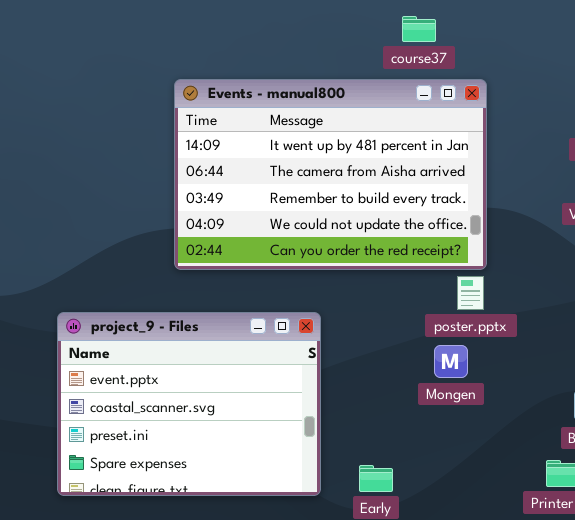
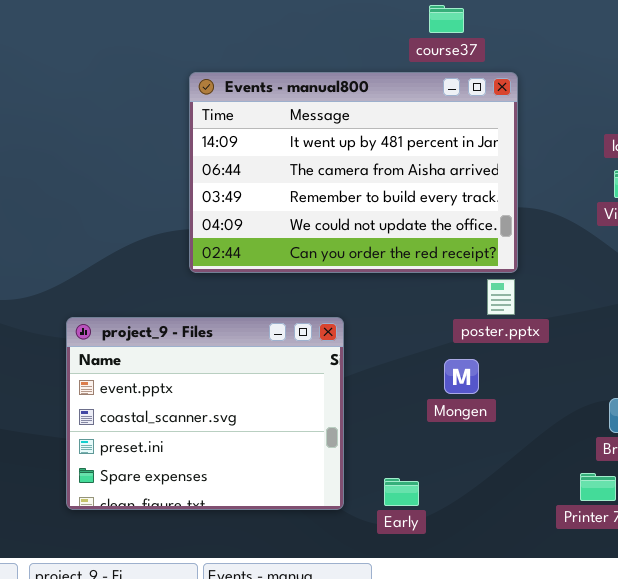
Mongen: [434,345,468,378] -> [444,359,479,394], moved

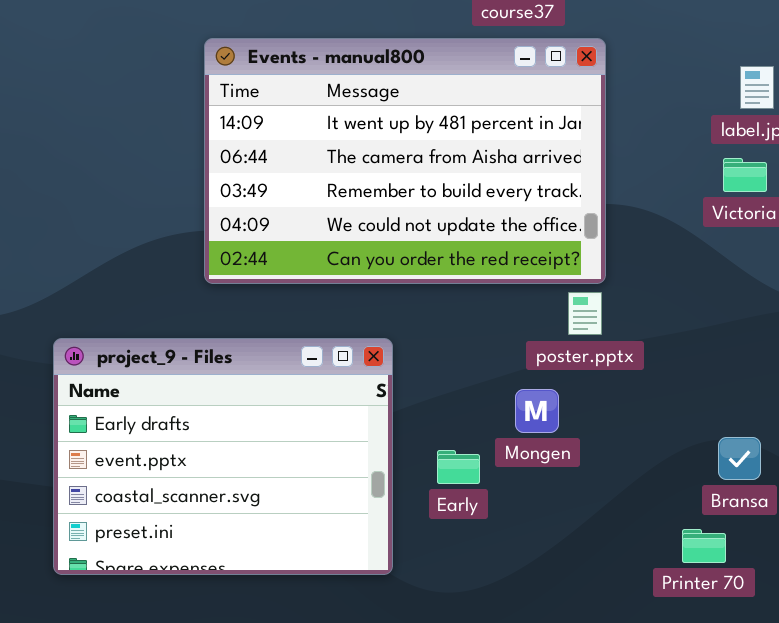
project_9 - Files: [66,317,344,510] -> [53,338,393,575], scrolled up 1 row
Early: [384,478,419,506] -> [437,450,480,484], moved

